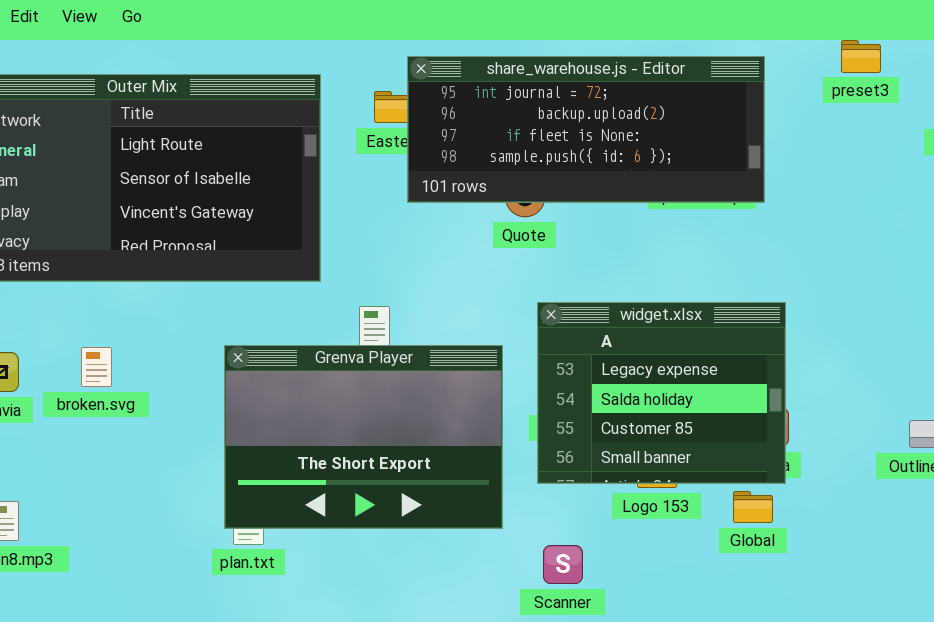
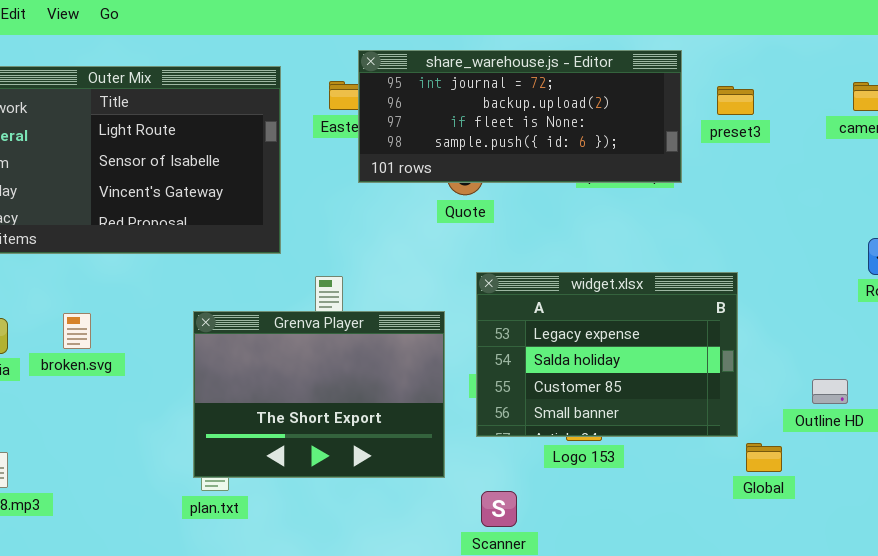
preset3: [841,40,881,73] -> [717,86,754,115], moved
widget.xlsx: [537,302,786,484] -> [476,272,738,437], resized
Global: [733,491,773,523] -> [746,443,782,472], moved

